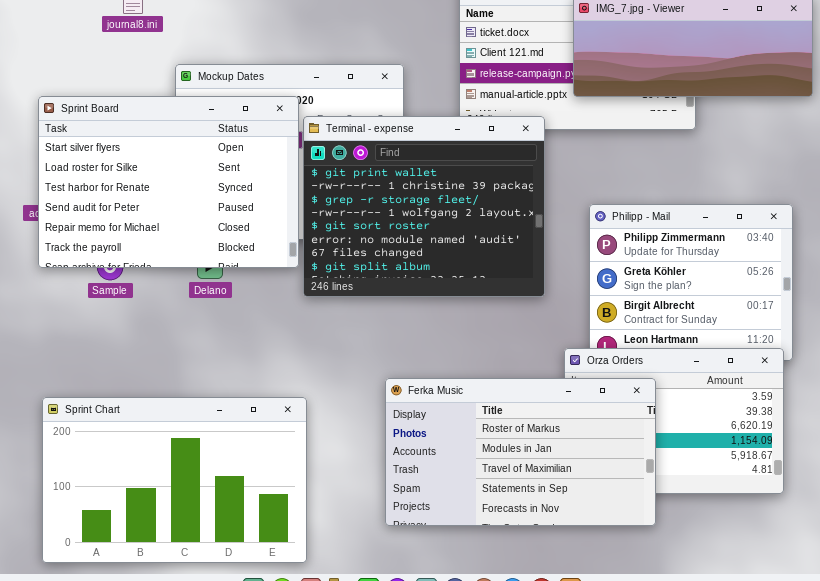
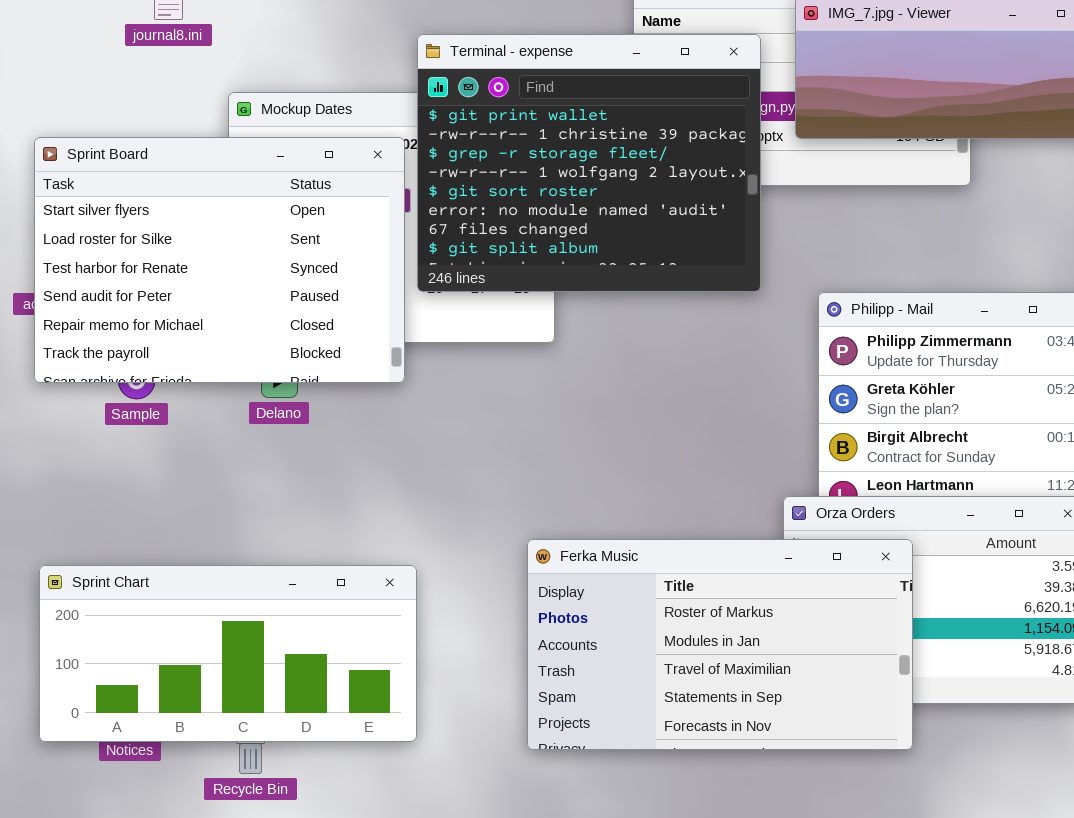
Terminal - expense: [303,116,545,297] -> [417,34,761,292], moved
Sprint Chart: [42,397,307,563] -> [39,565,417,742], resized

